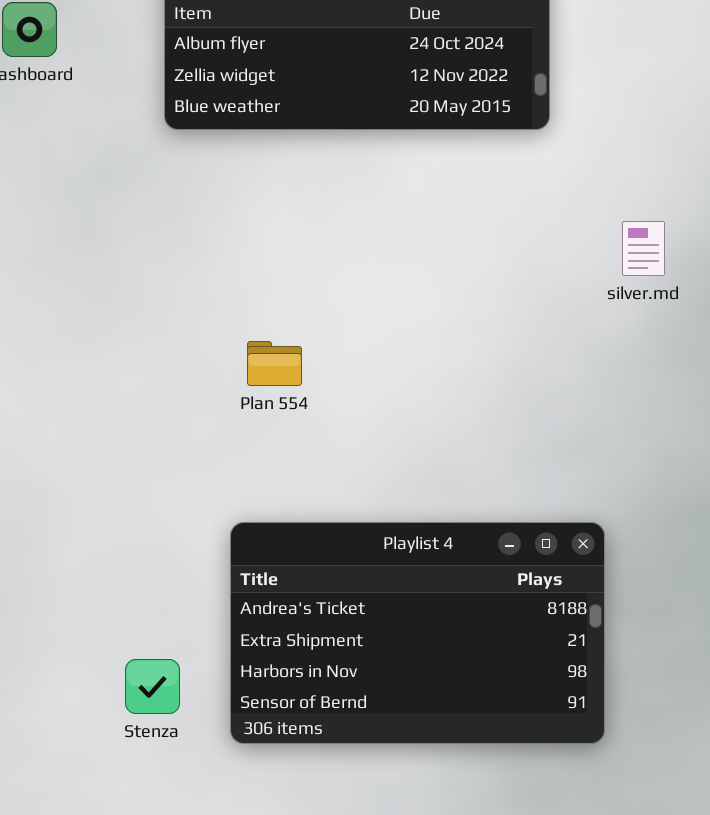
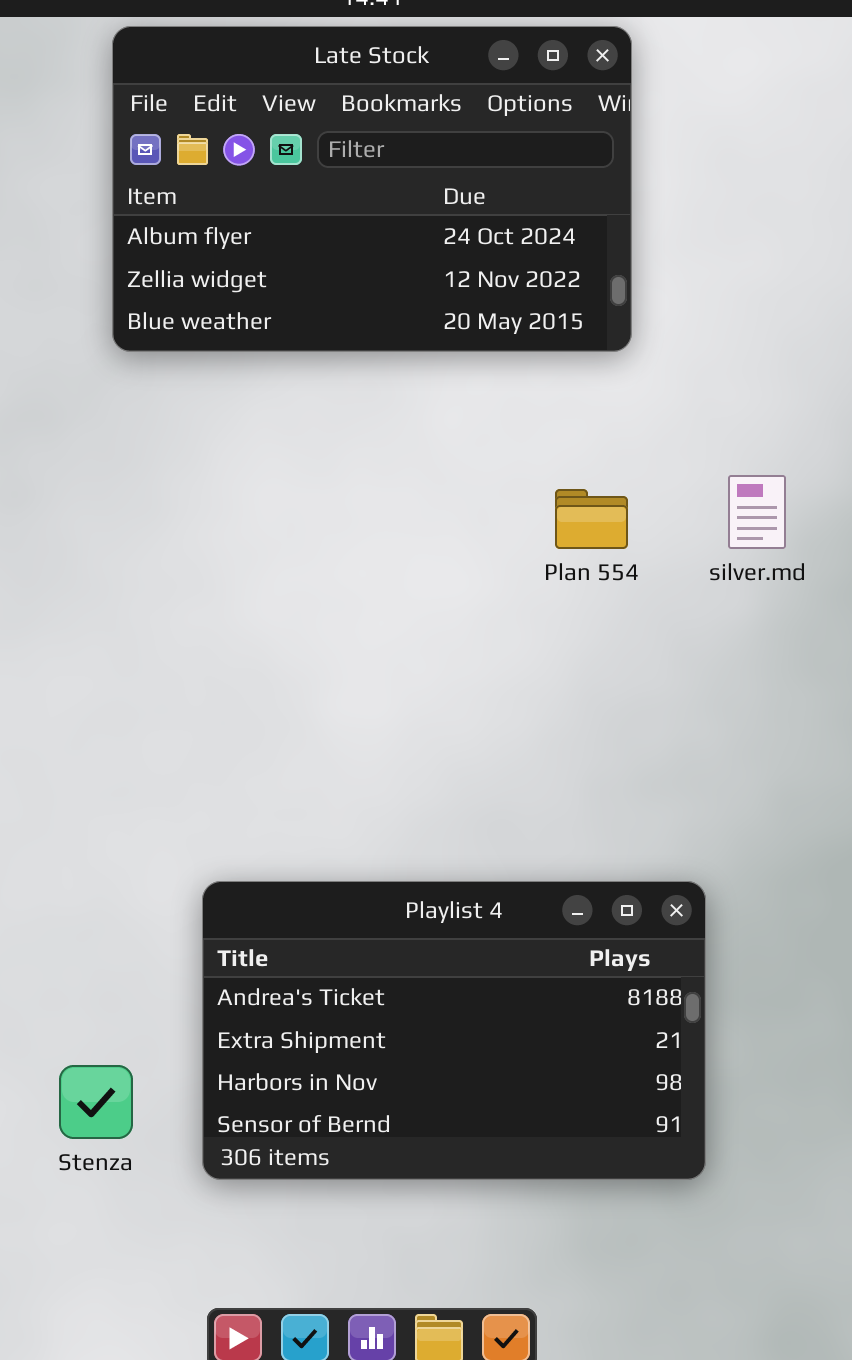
Plan 554: [247,341,302,386] -> [555,489,628,549], moved

